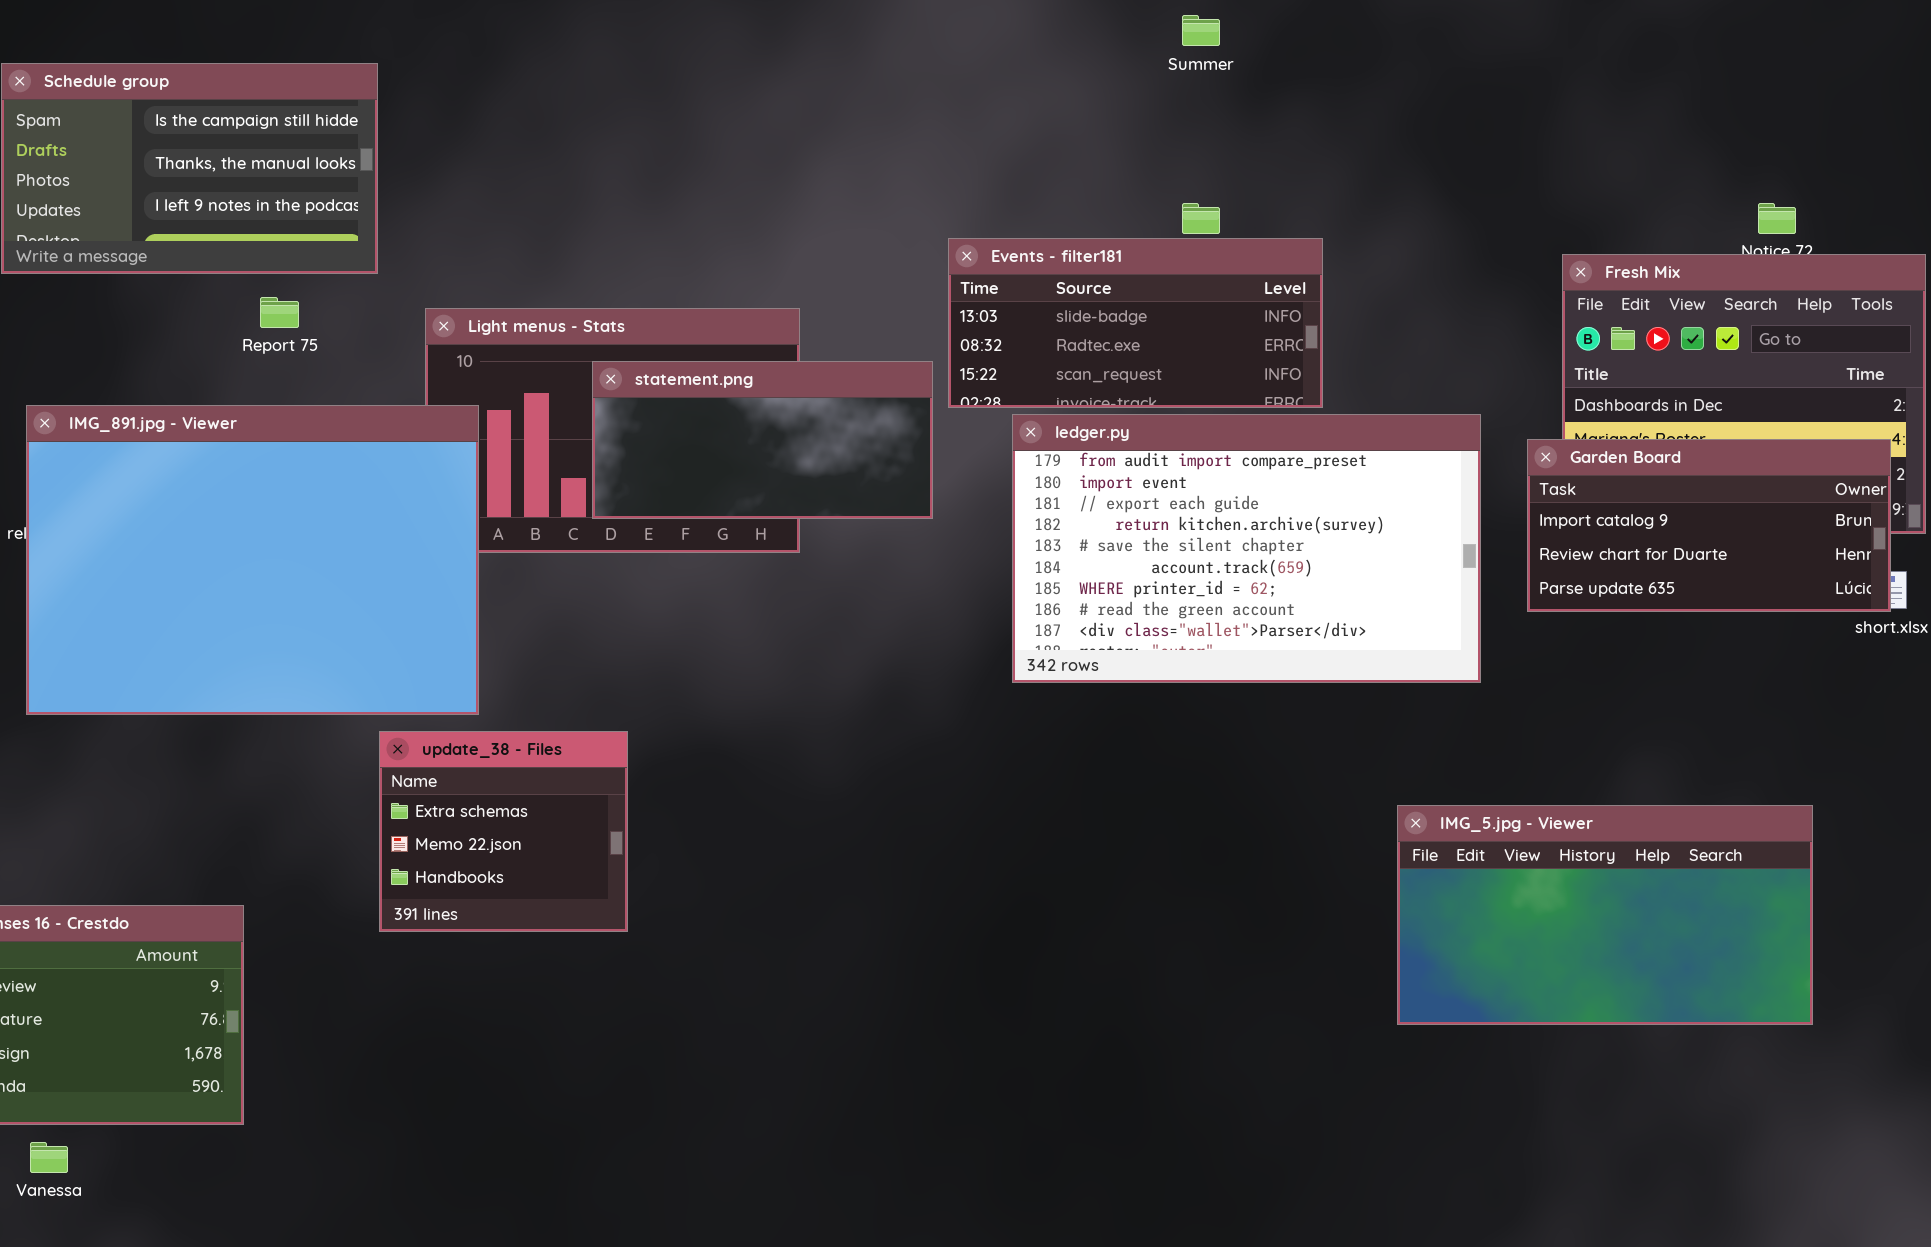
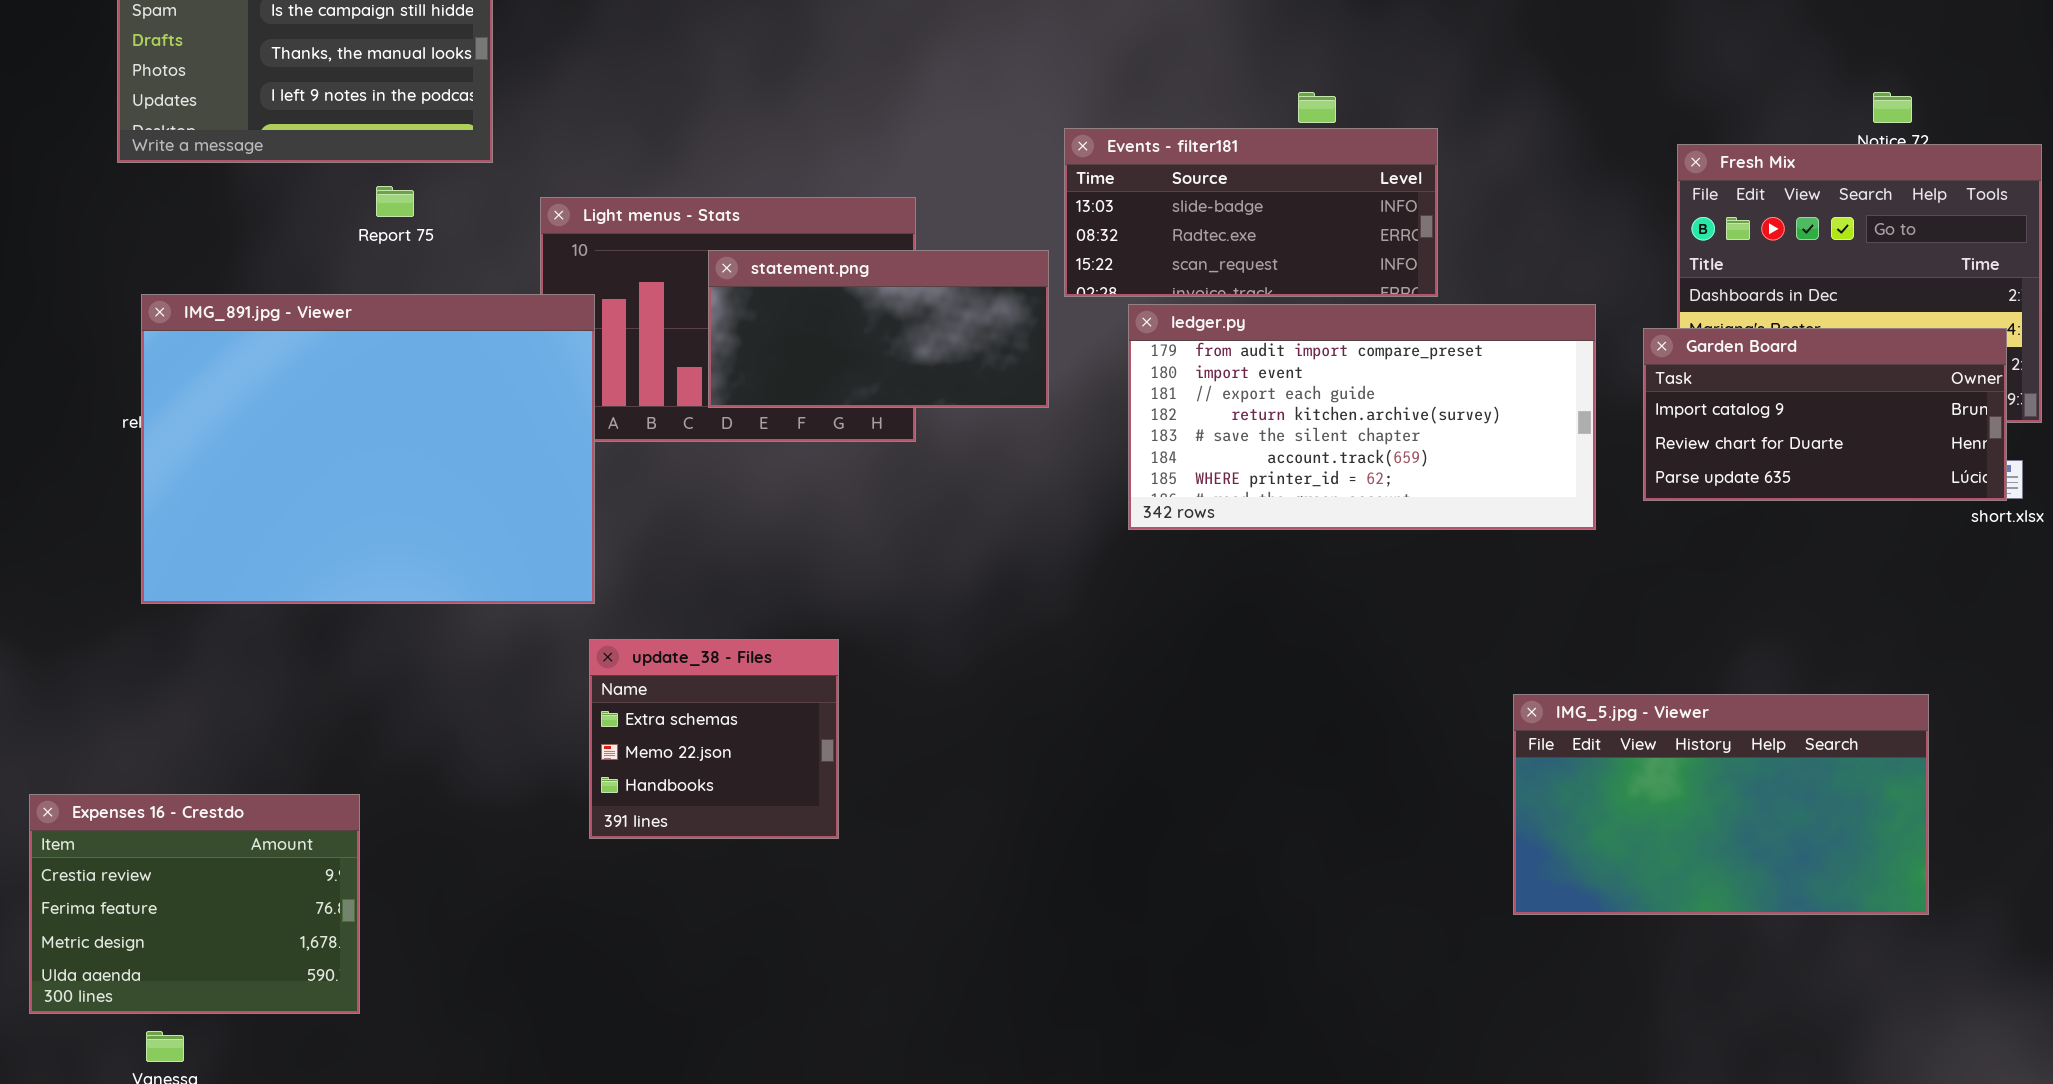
ledger.py: [1012,414,1481,683] -> [1128,304,1596,530], resized
update_38 - Files: [379,731,628,932] -> [589,639,839,839], moved

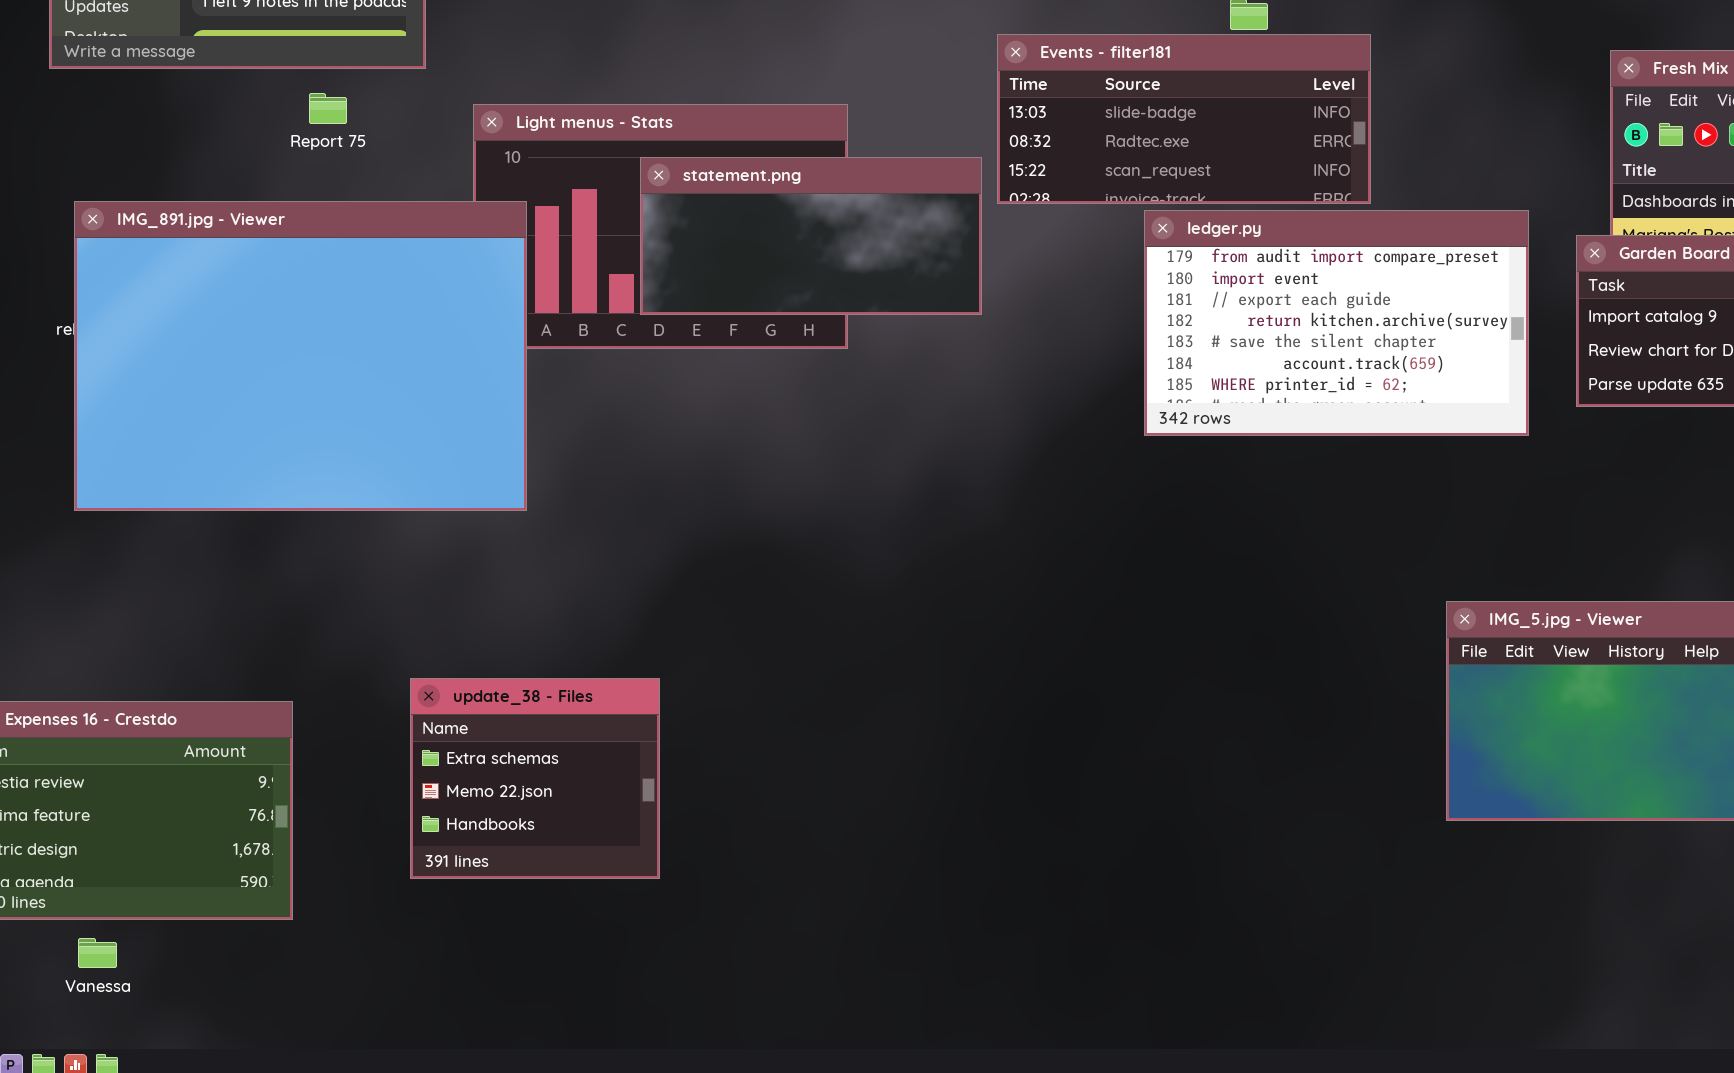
ledger.py: [1128,304,1596,530] -> [1144,210,1529,436], resized
update_38 - Files: [589,639,839,839] -> [410,678,660,879], moved

